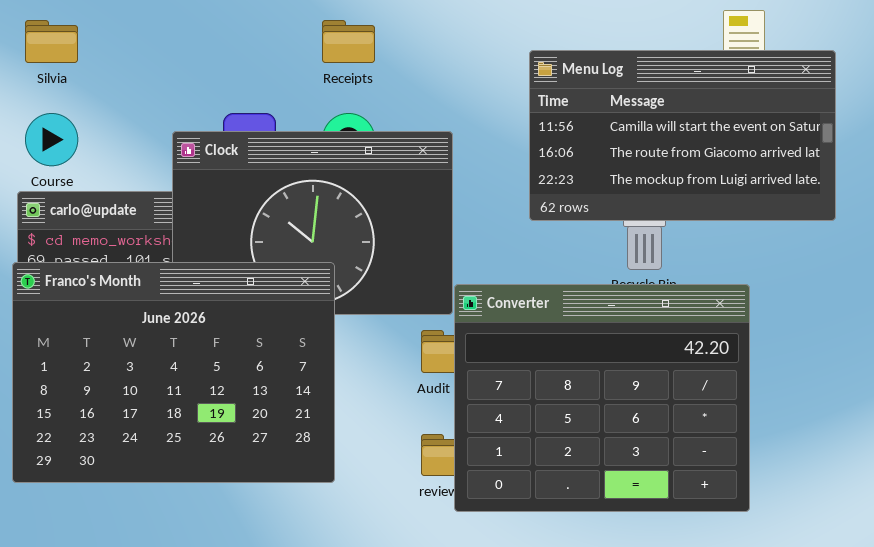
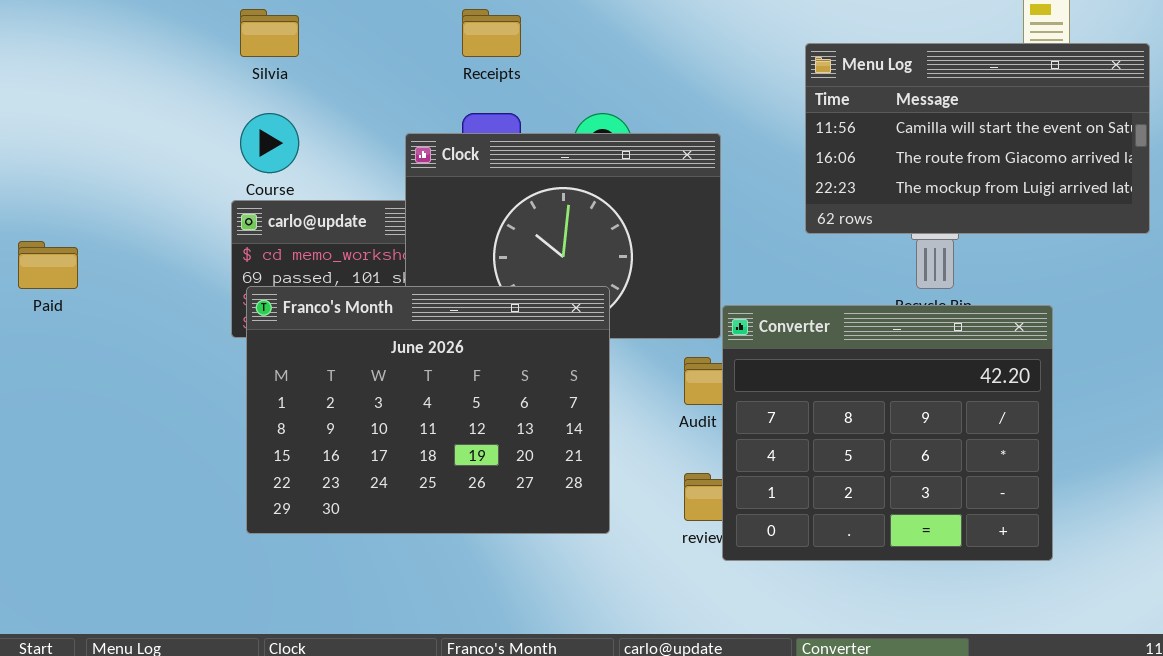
Receipts: [322,20,375,63] -> [462,9,521,57], moved
Franco's Month: [12,262,335,483] -> [246,286,610,534], moved

